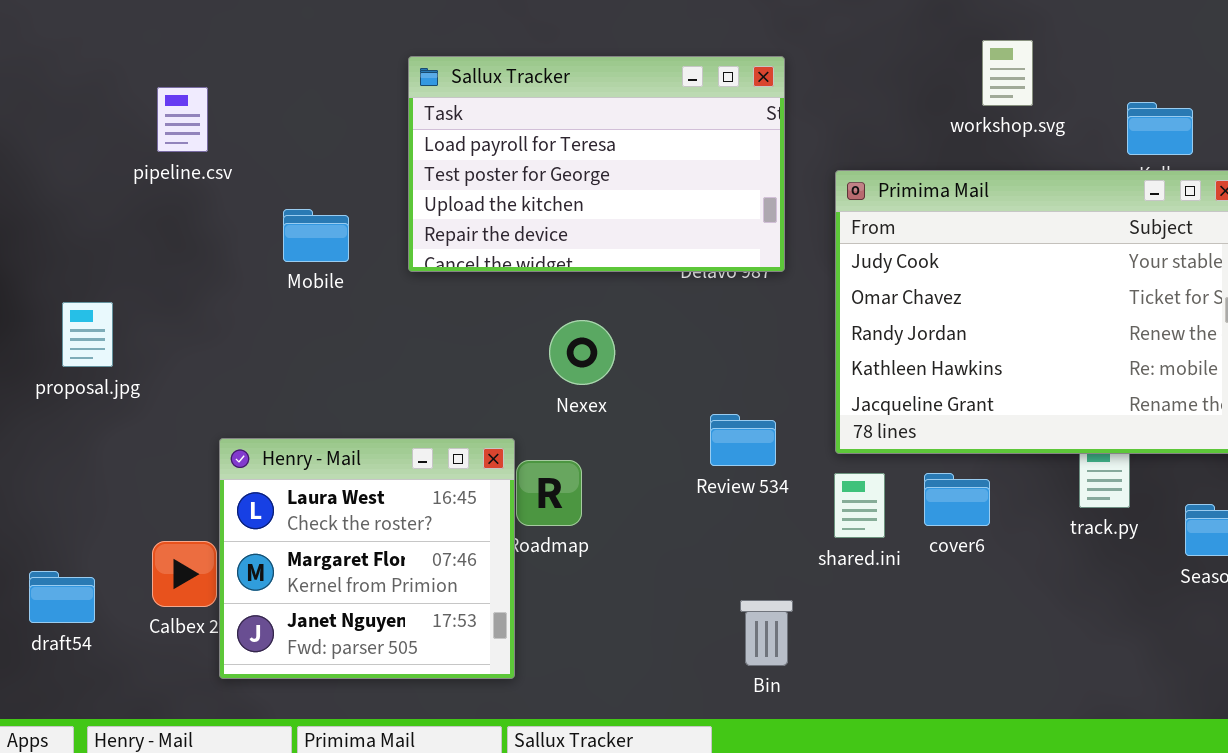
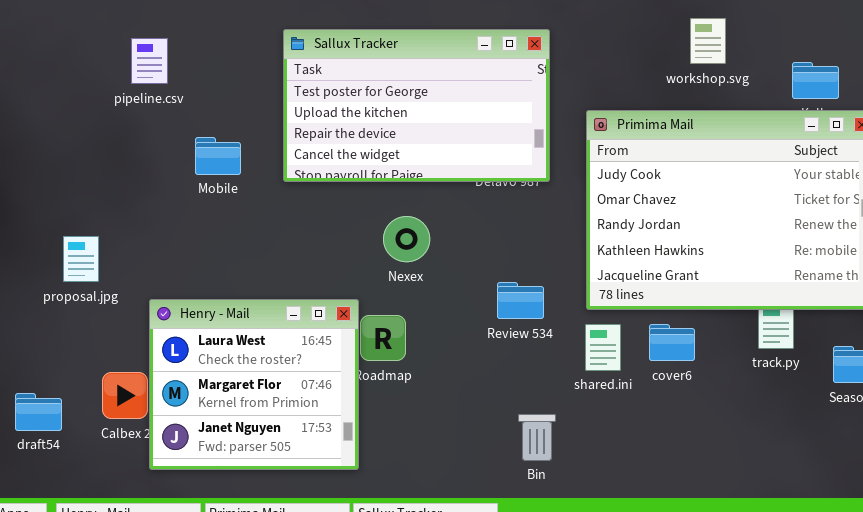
Sallux Tracker: [408,56,785,272] -> [283,29,550,182], scrolled down 1 row
pipeline.csv: [157,87,208,152] -> [131,38,168,84], moved
proposal.jpg: [62,302,113,367] -> [63,236,99,282], moved

